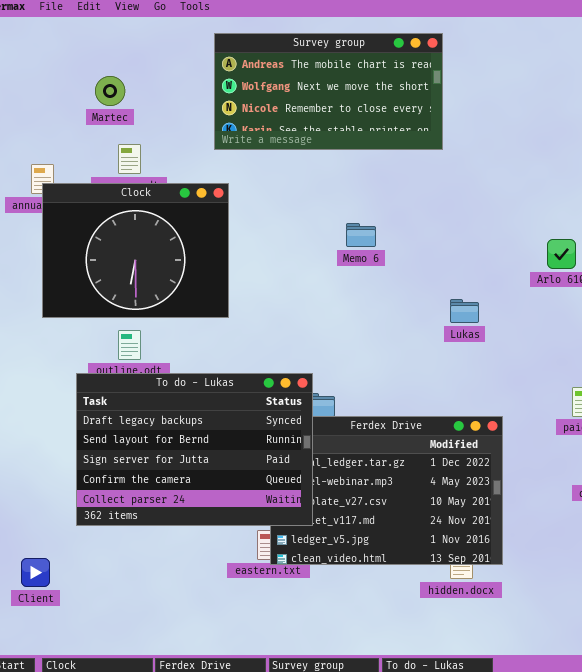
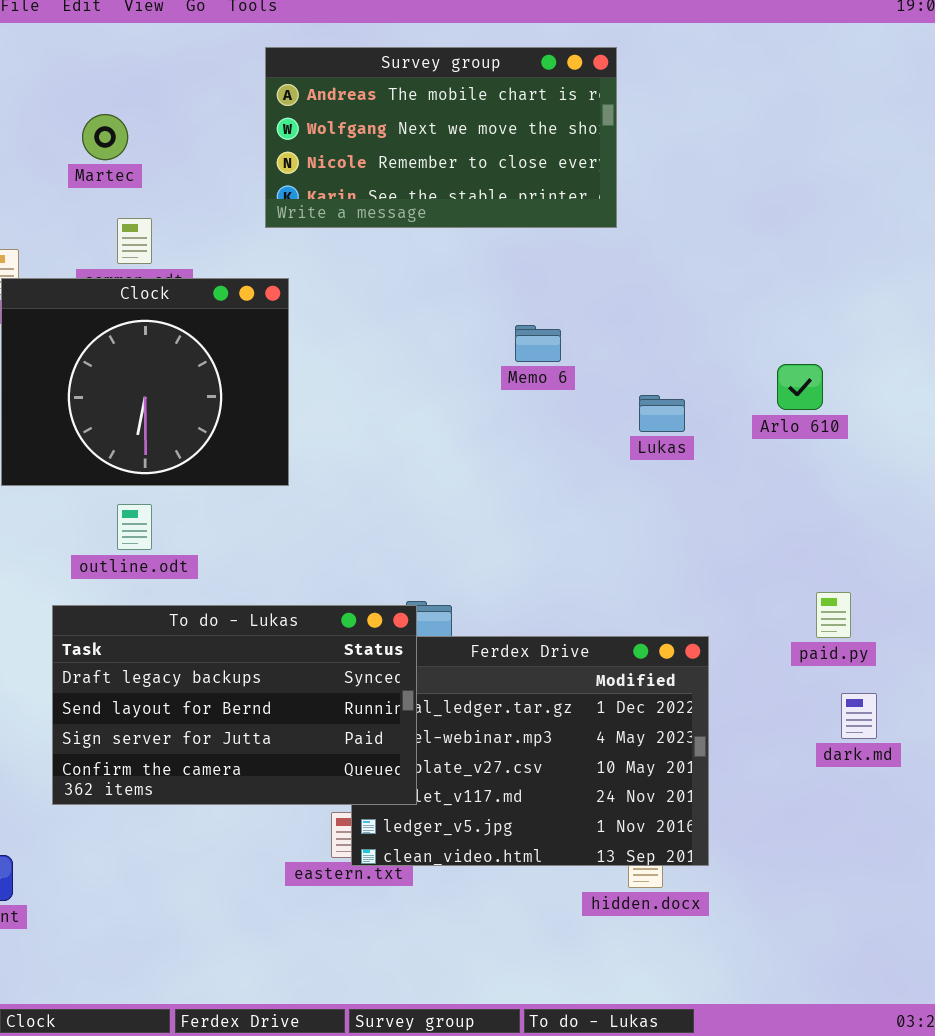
Memo 6: [346,223,376,247] -> [515,325,561,362], moved
Lukas: [450,299,479,323] -> [639,395,685,432], moved
To do - Lukas: [76,373,313,526] -> [52,605,417,805], resized

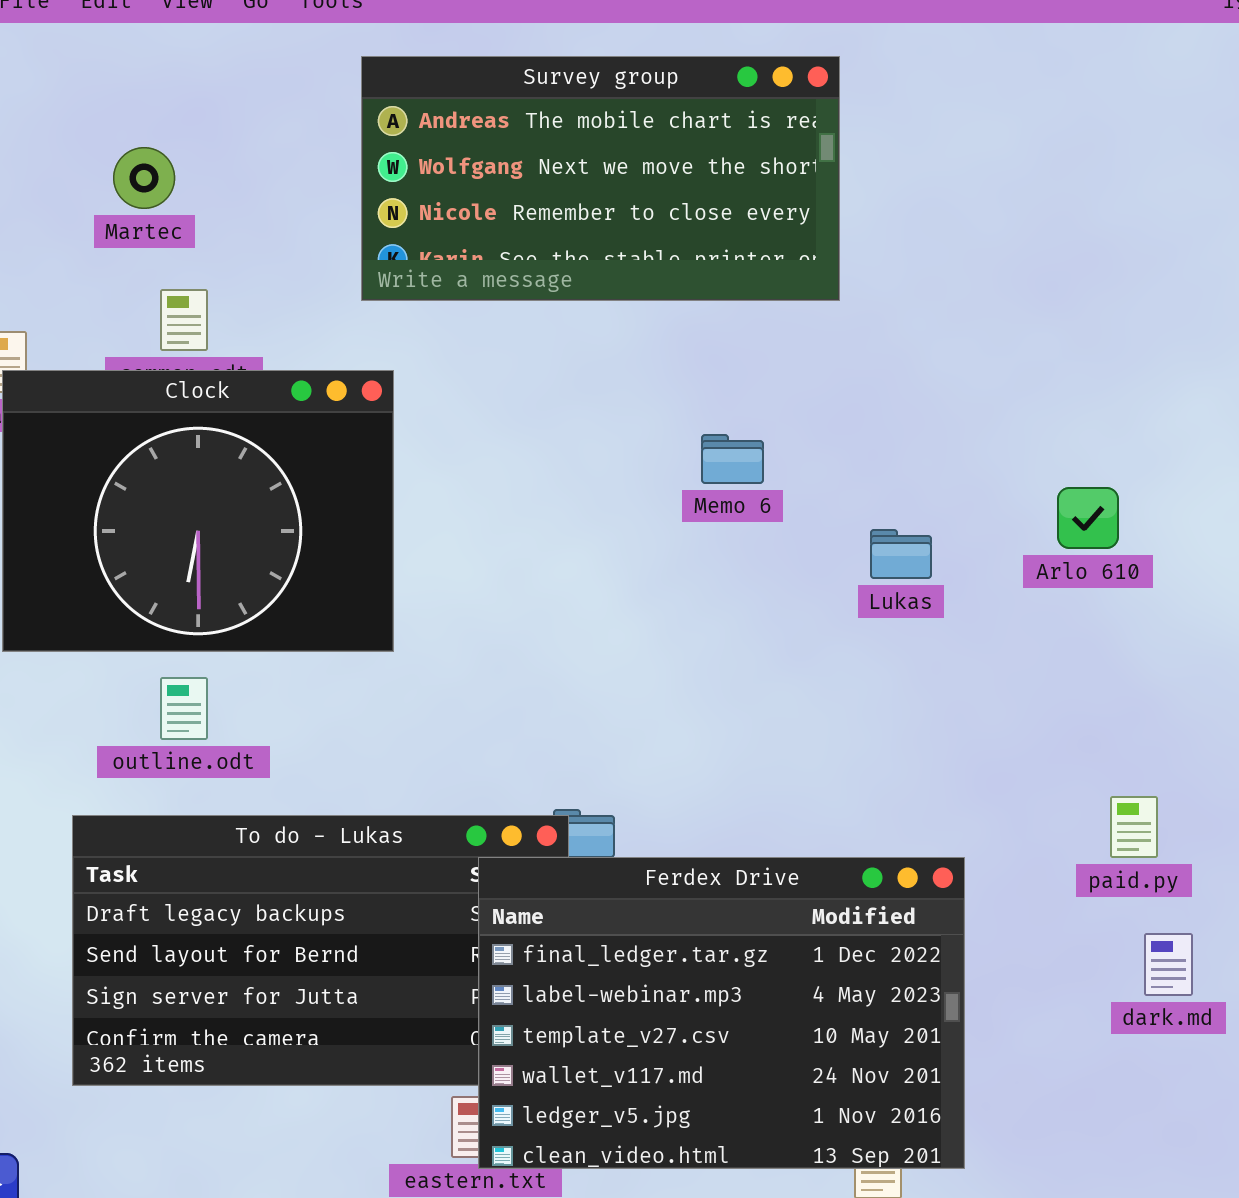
Ferdex Drive: [351,636,709,866] -> [478,857,965,1169], raised

